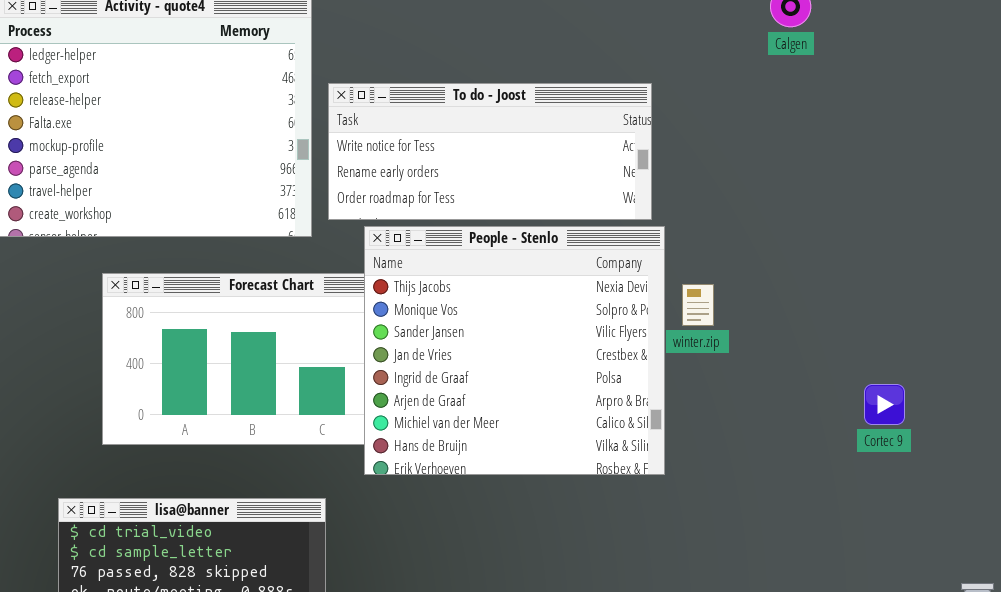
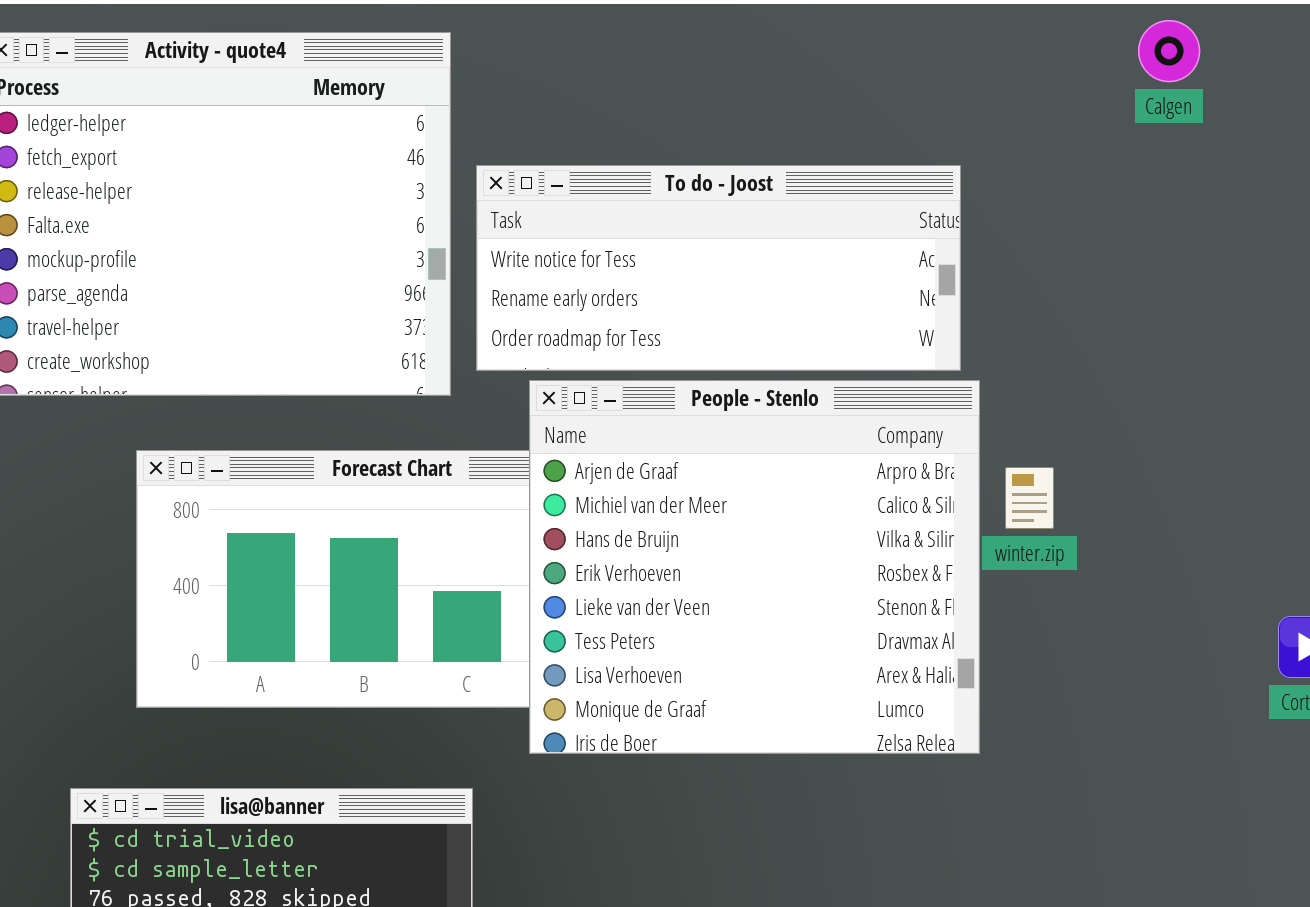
People - Stenlo: [364,226,665,475] -> [529,380,980,754], scrolled down 5 rows

